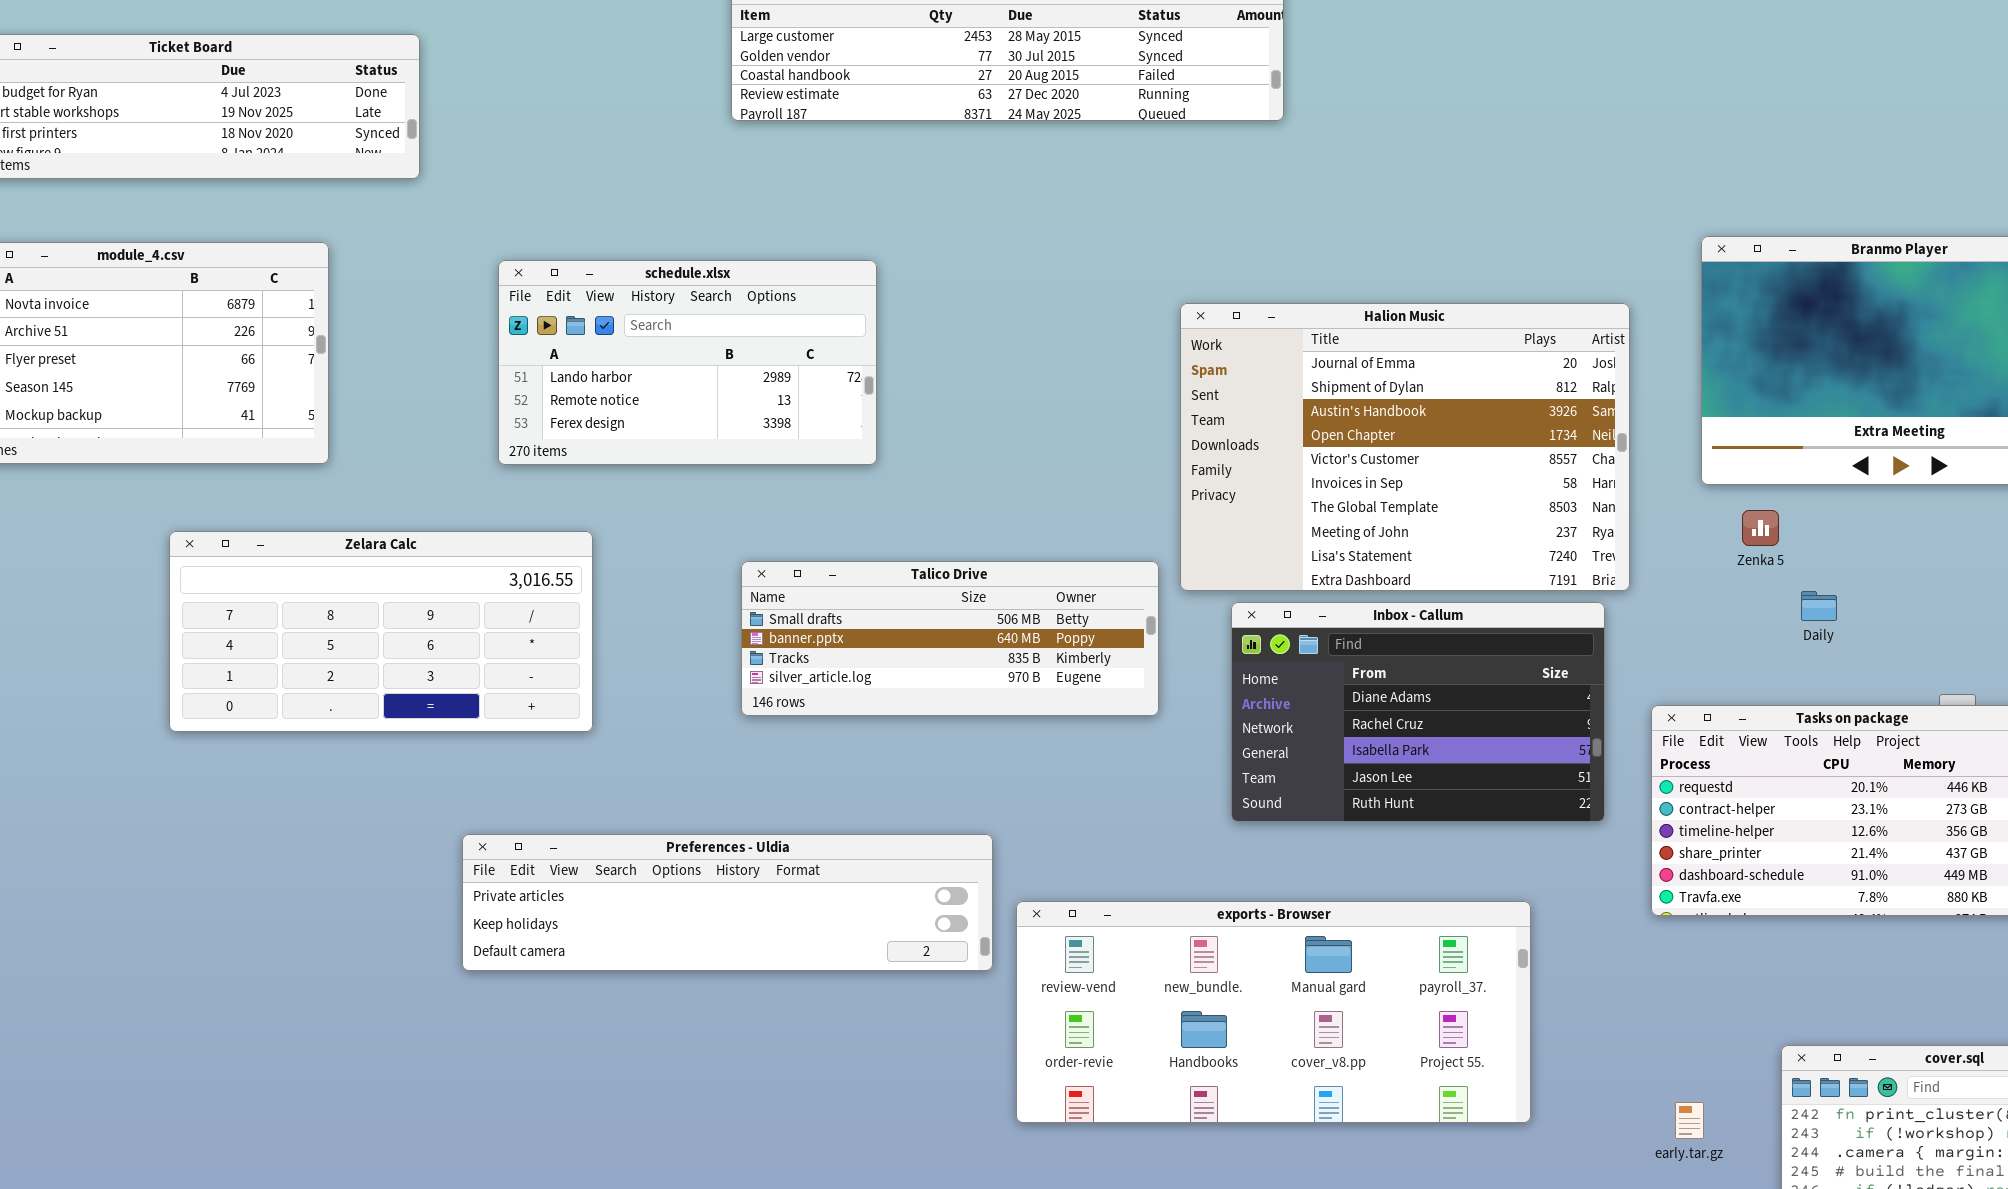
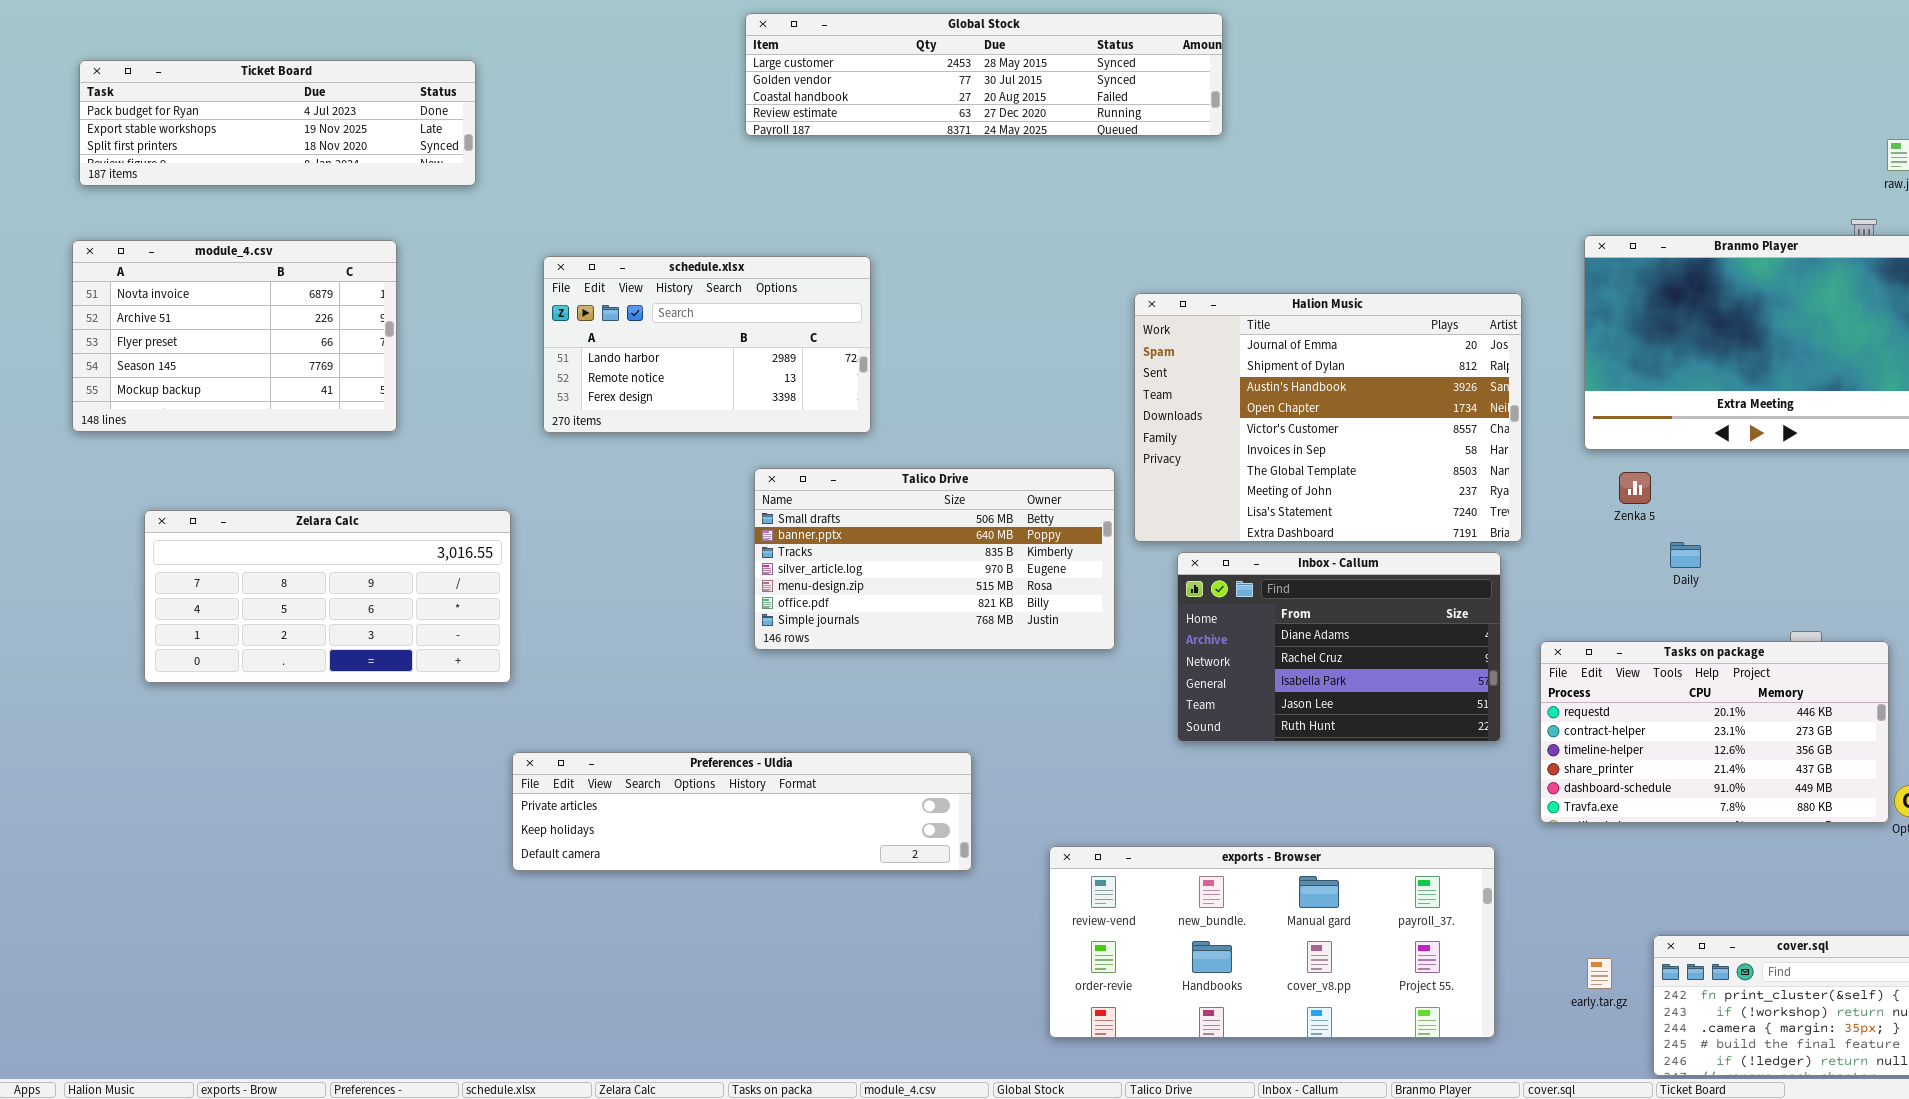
Zelara Calc: [169,531,593,732] -> [144,510,511,683], moved
Talico Drive: [741,561,1159,716] -> [754,468,1115,650], resized
exports - Browser: [1016,901,1531,1123] -> [1049,846,1495,1038], moved
early.tar.gz: [1675,1102,1704,1139] -> [1587,958,1612,989], moved

